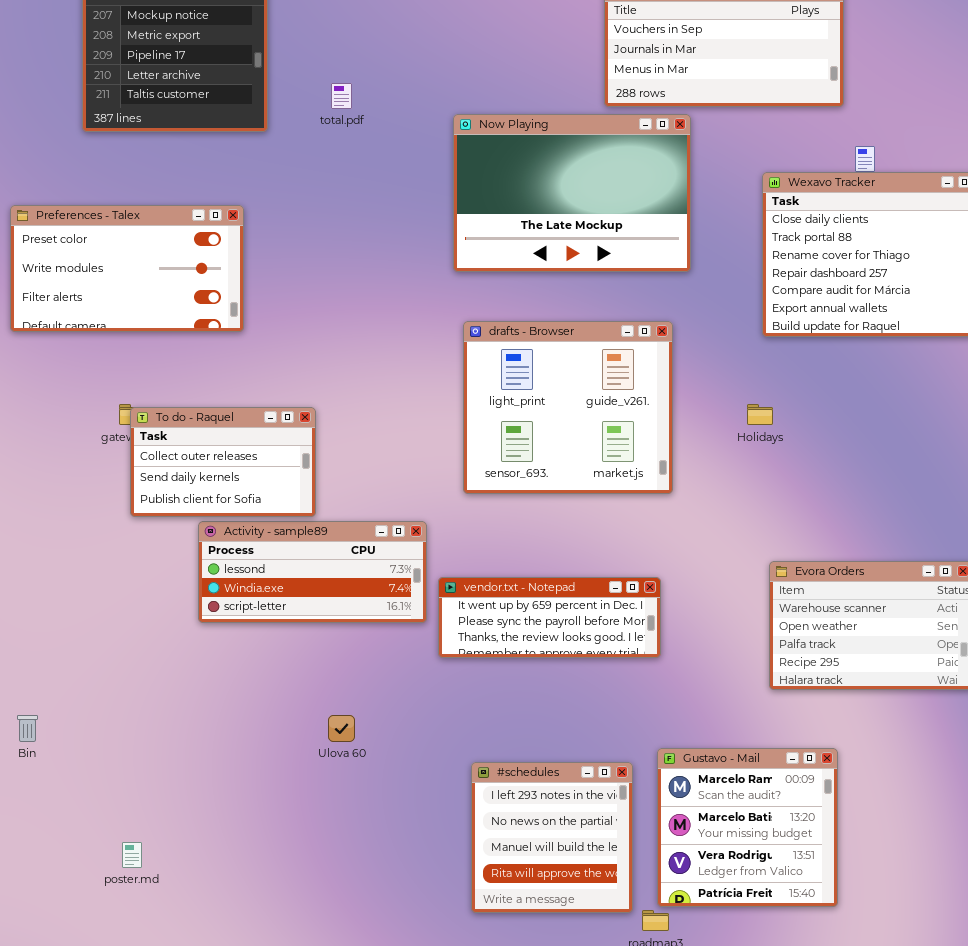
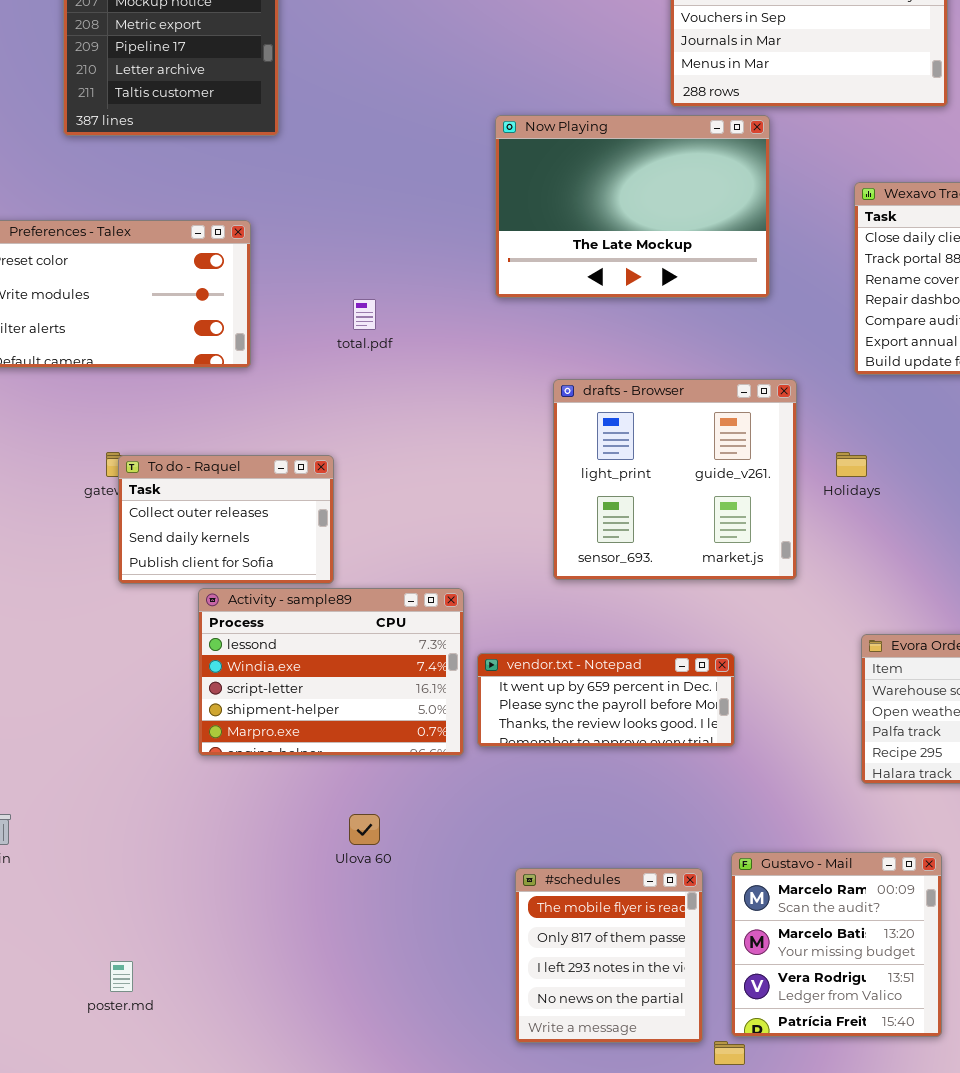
total.pdf: [331,83,352,109] -> [353,299,376,330], moved
drafts - Browser: [463,321,673,494] -> [553,379,797,580], moved
Activity - sample89: [198,521,427,623] -> [198,588,464,756], resized
#schedules: [471,762,633,913] -> [515,868,703,1043], scrolled up 2 rows

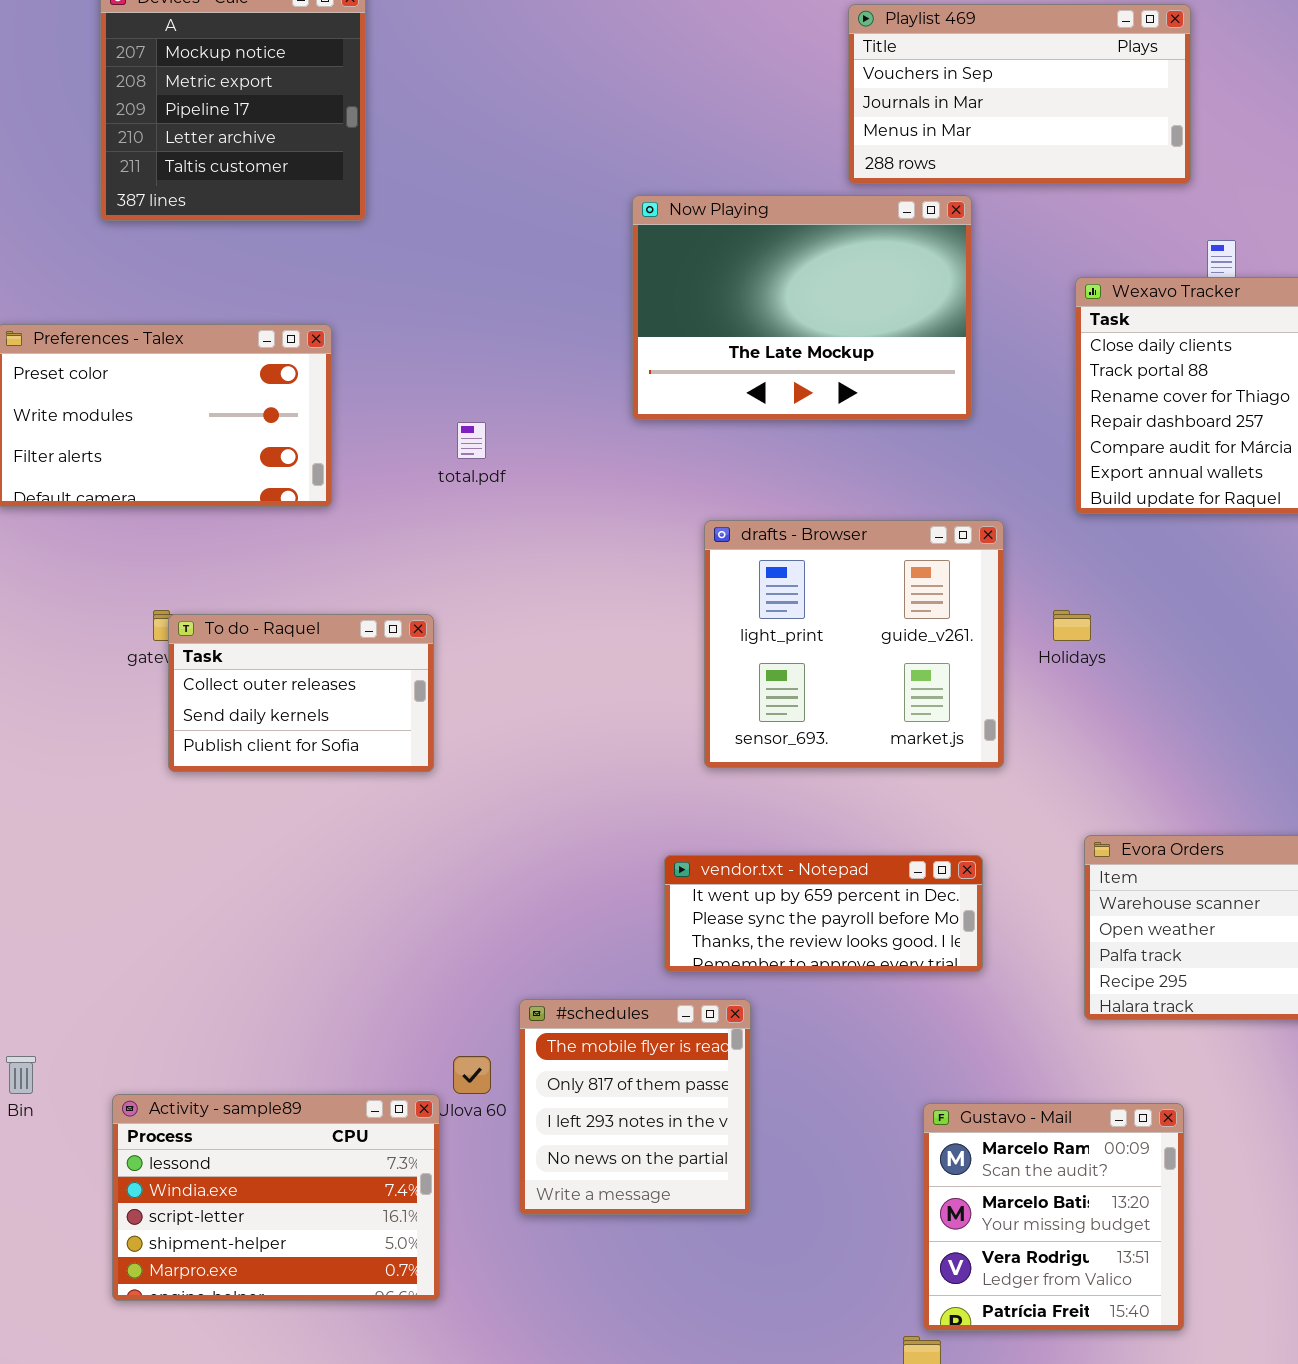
Activity - sample89: [198,588,464,756] -> [112,1094,440,1301], moved
vendor.txt - Notepad: [477,653,735,747] -> [664,855,983,972], moved
#schedules: [515,868,703,1043] -> [519,999,751,1215], moved

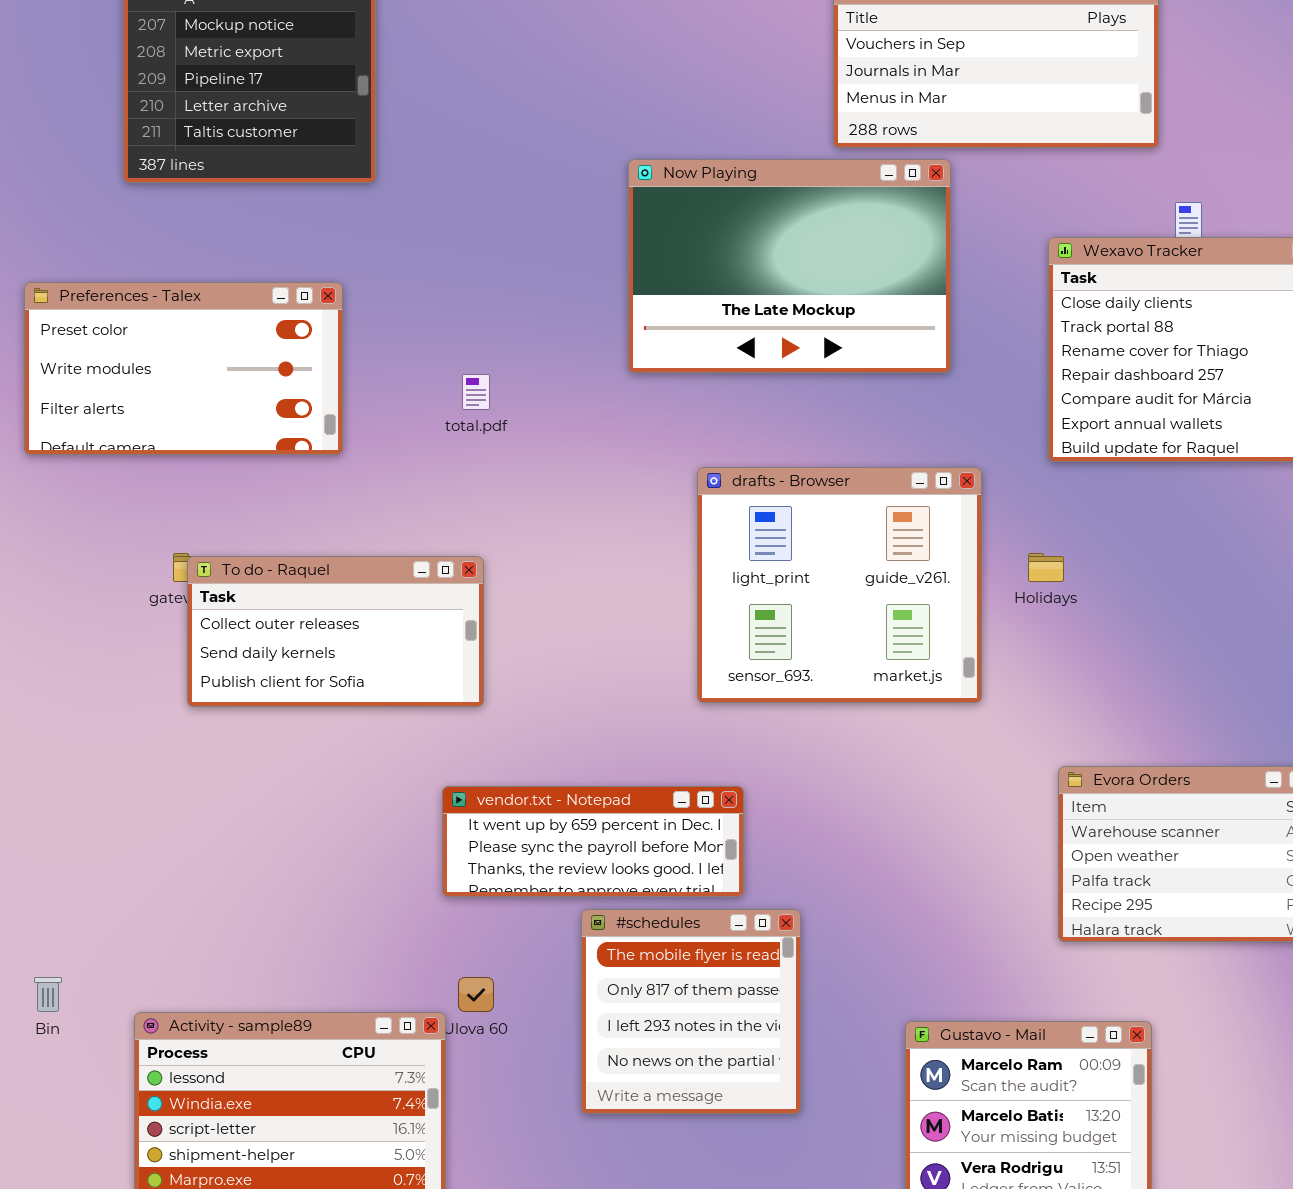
To do - Raquel: [168,614,434,772] -> [187,556,484,707], resized
vendor.txt - Notepad: [664,855,983,972] -> [442,786,744,897], moved
#schedules: [519,999,751,1215] -> [581,909,801,1114], moved

